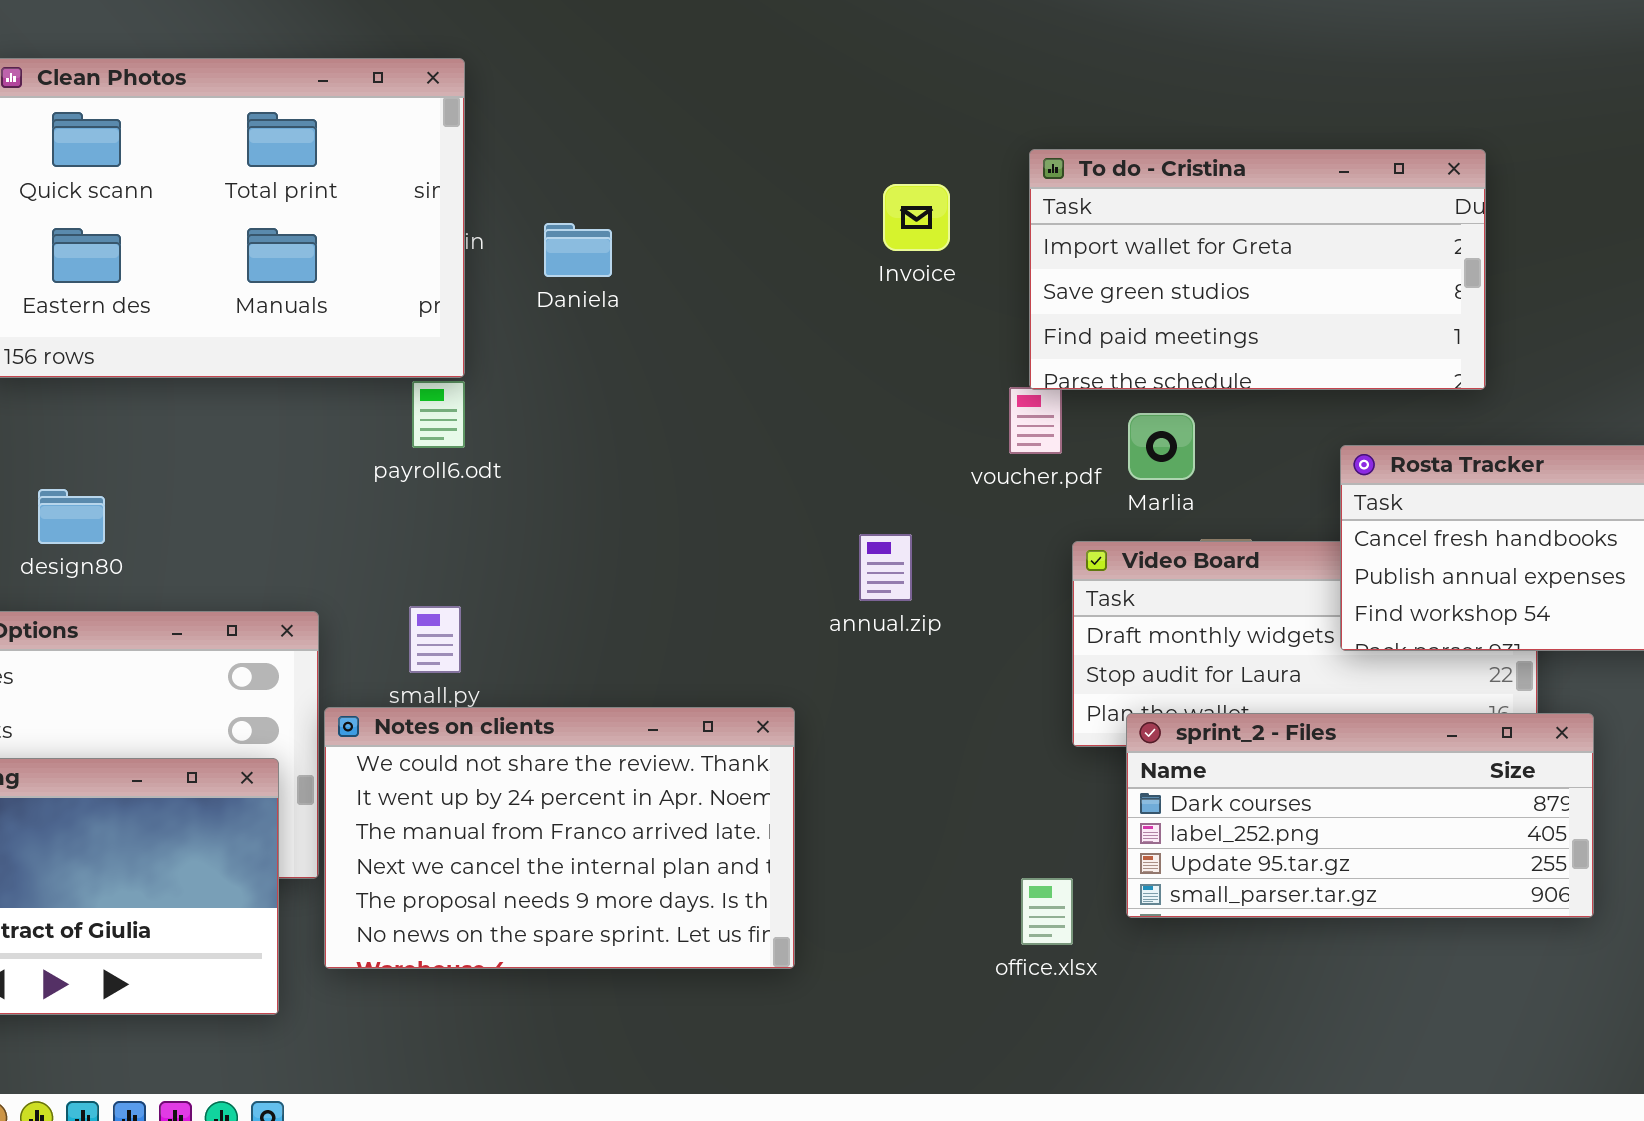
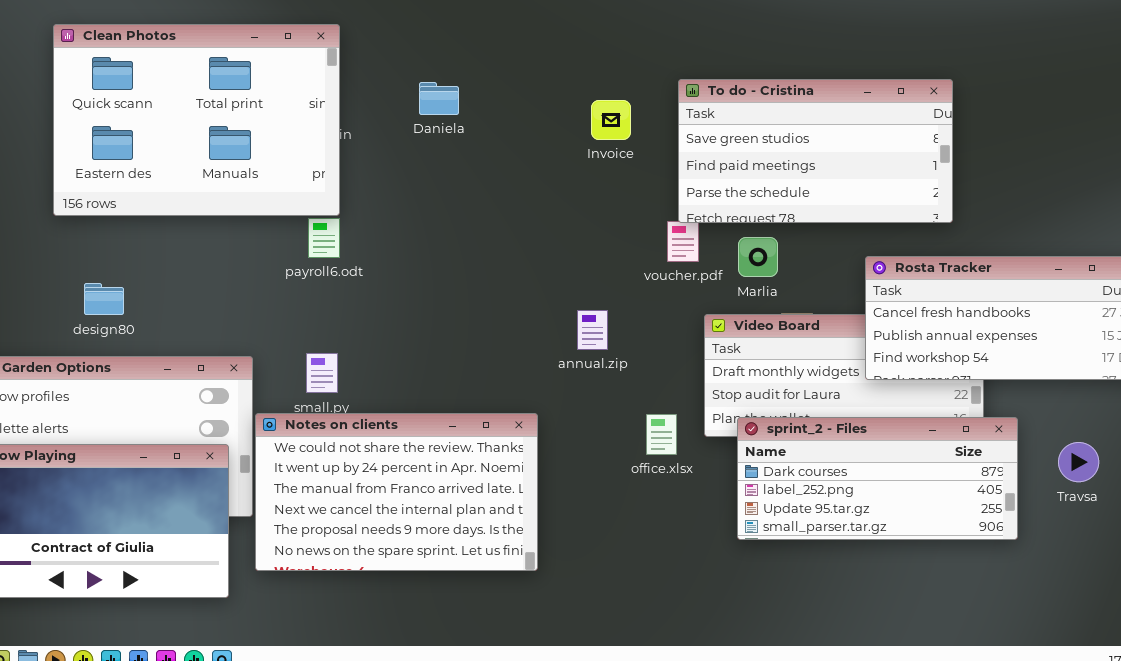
To do - Cristina: [1029,149,1486,390] -> [678,79,953,223], scrolled down 1 row
Daniela: [544,223,612,277] -> [419,82,459,115], moved
office.xlsx: [1021,878,1073,945] -> [646,414,677,455], moved

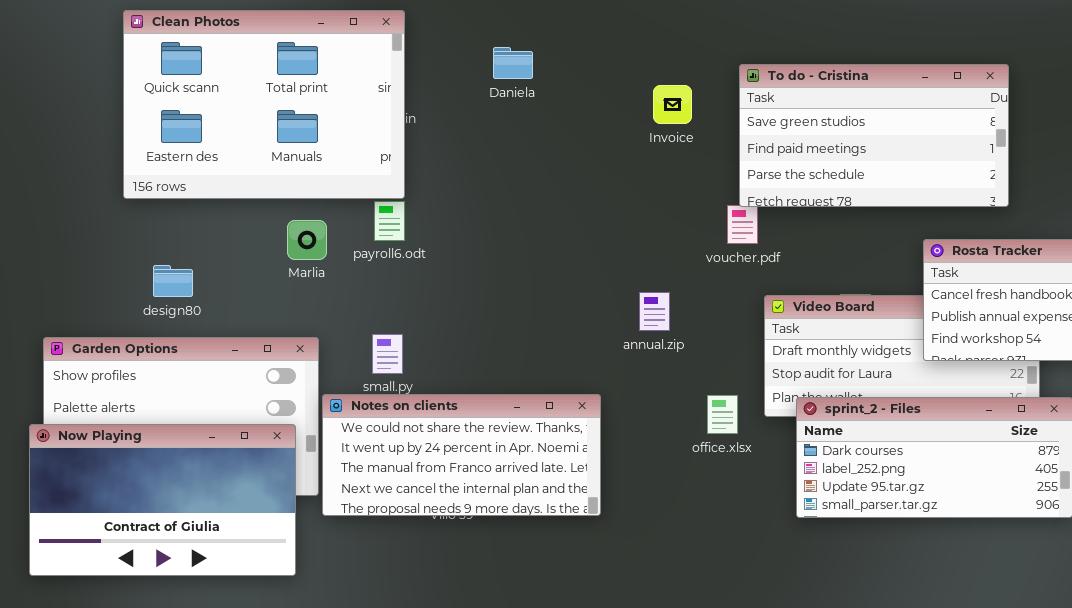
Daniela: [419,82,459,115] -> [493,47,533,79], moved
Marlia: [738,237,778,277] -> [287,220,327,260], moved
Notes on clients: [255,413,538,571] -> [322,394,601,516], resized

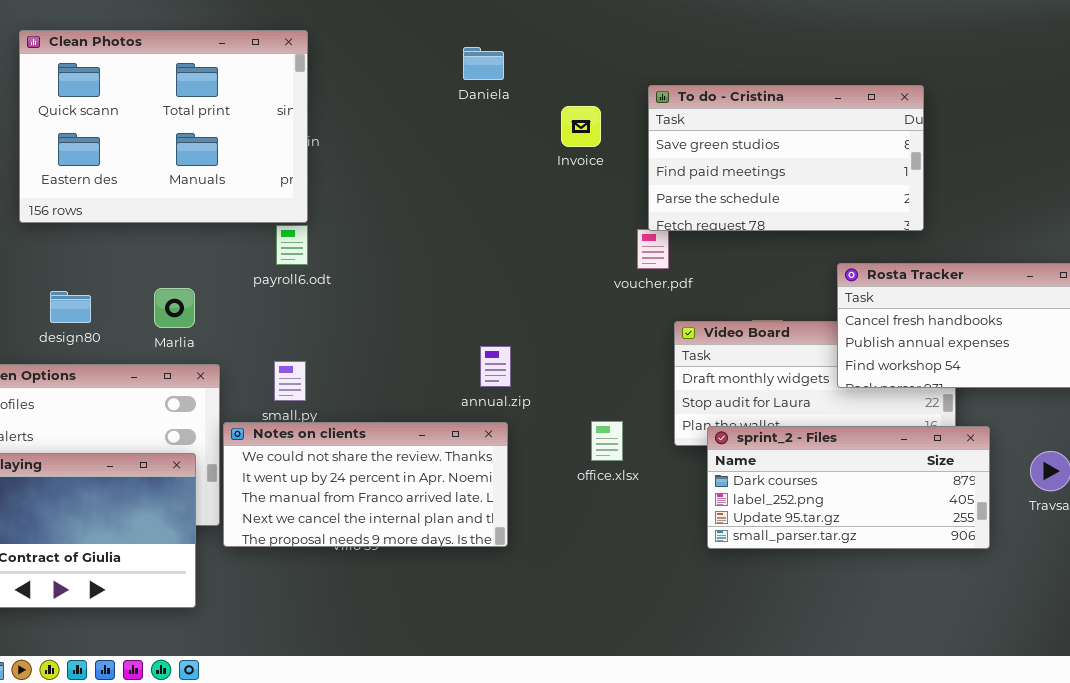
Daniela: [493,47,533,79] -> [463,47,504,80], moved
Marlia: [287,220,327,260] -> [154,288,195,328], moved
annual.zip: [639,292,670,331] -> [480,346,511,387], moved
office.xlsx: [707,395,738,434] -> [591,421,623,461], moved

